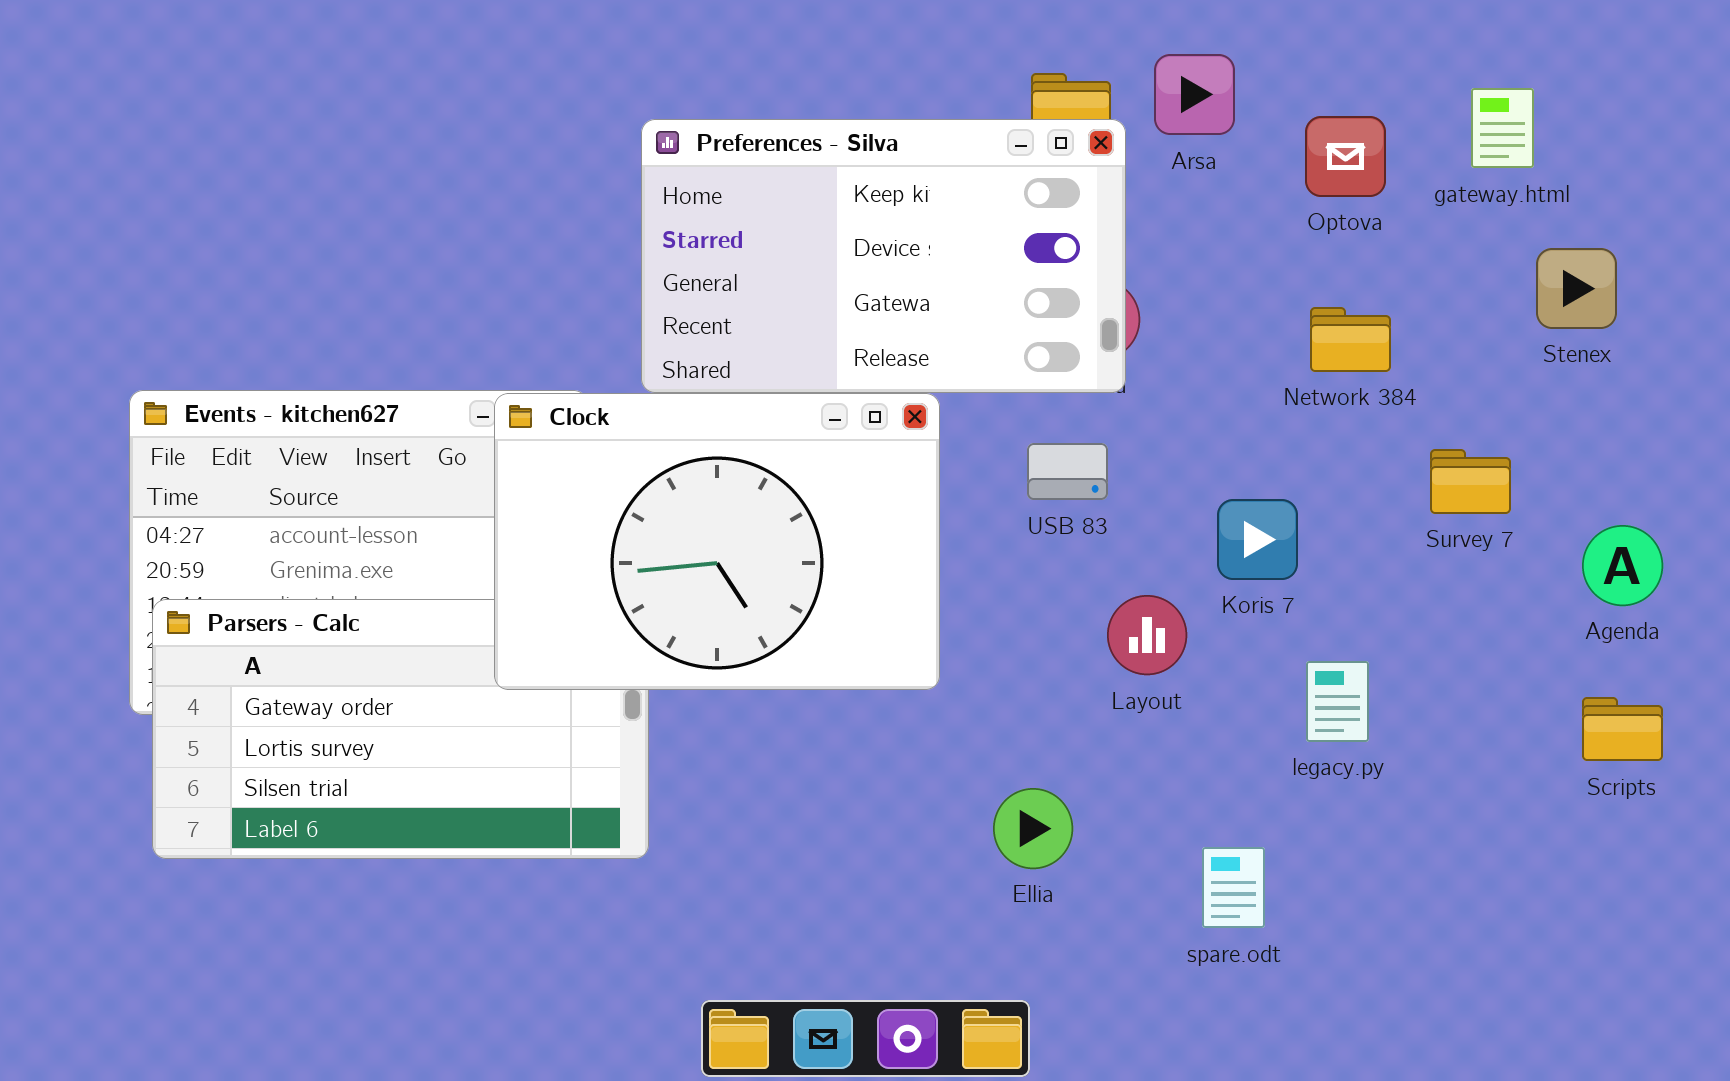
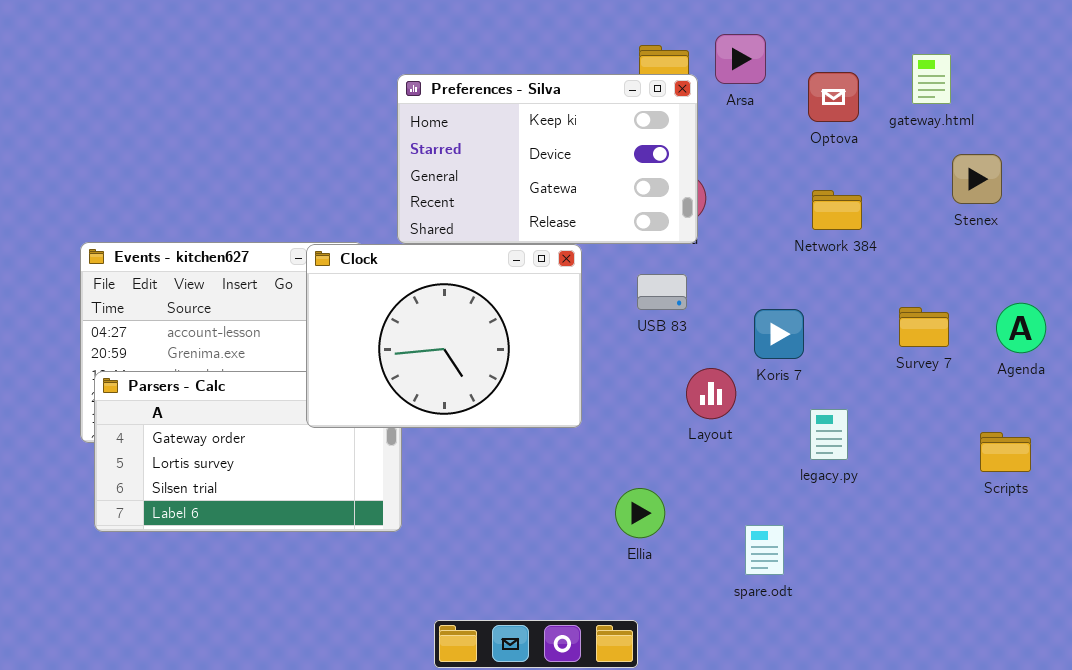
Survey 7: [1430,449,1511,514] -> [899,307,949,347], moved
Agenda: [1582,525,1663,606] -> [996,303,1046,353], moved

